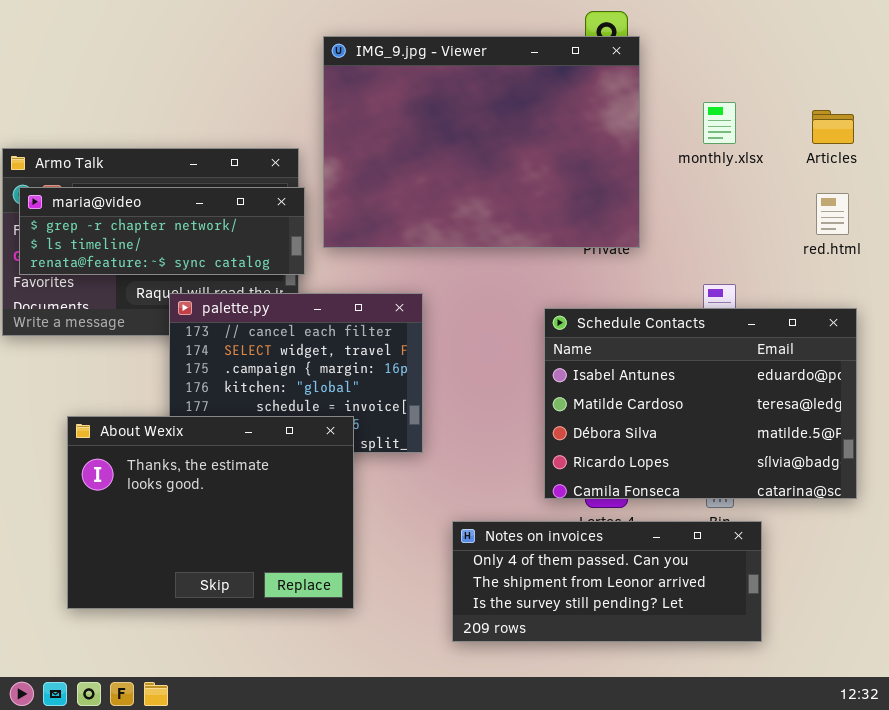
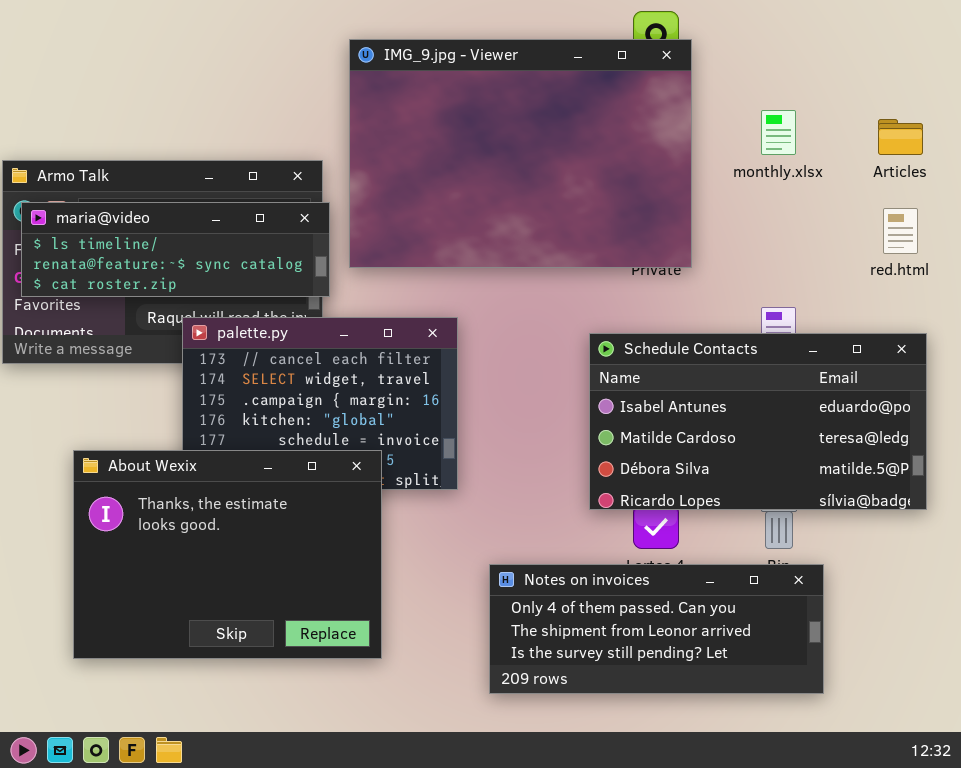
maria@video: [19,187,305,275] -> [21,202,330,297], scrolled down 1 row
Schedule Contacts: [544,308,857,499] -> [589,333,927,510], resized

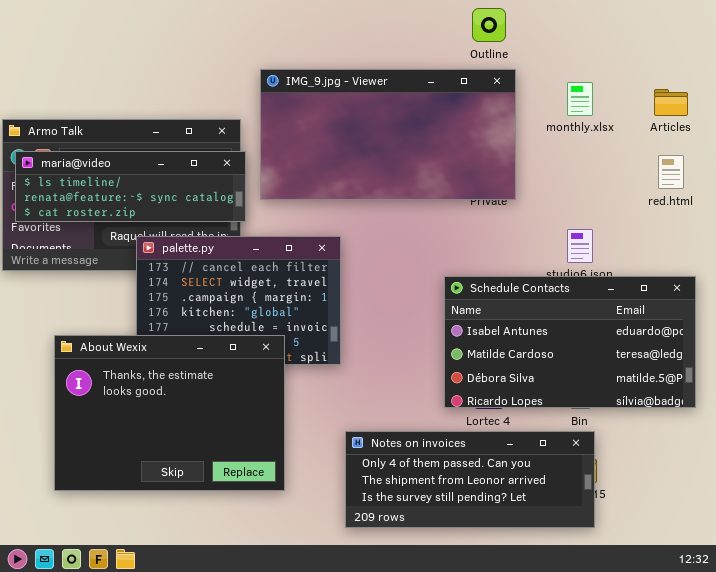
IMG_9.jpg - Viewer: [349,39,692,268] -> [260,69,516,200], resized
Schedule Contacts: [589,333,927,510] -> [444,276,696,408], moved
Notes on invoices: [489,564,824,694] -> [345,431,595,528], moved

